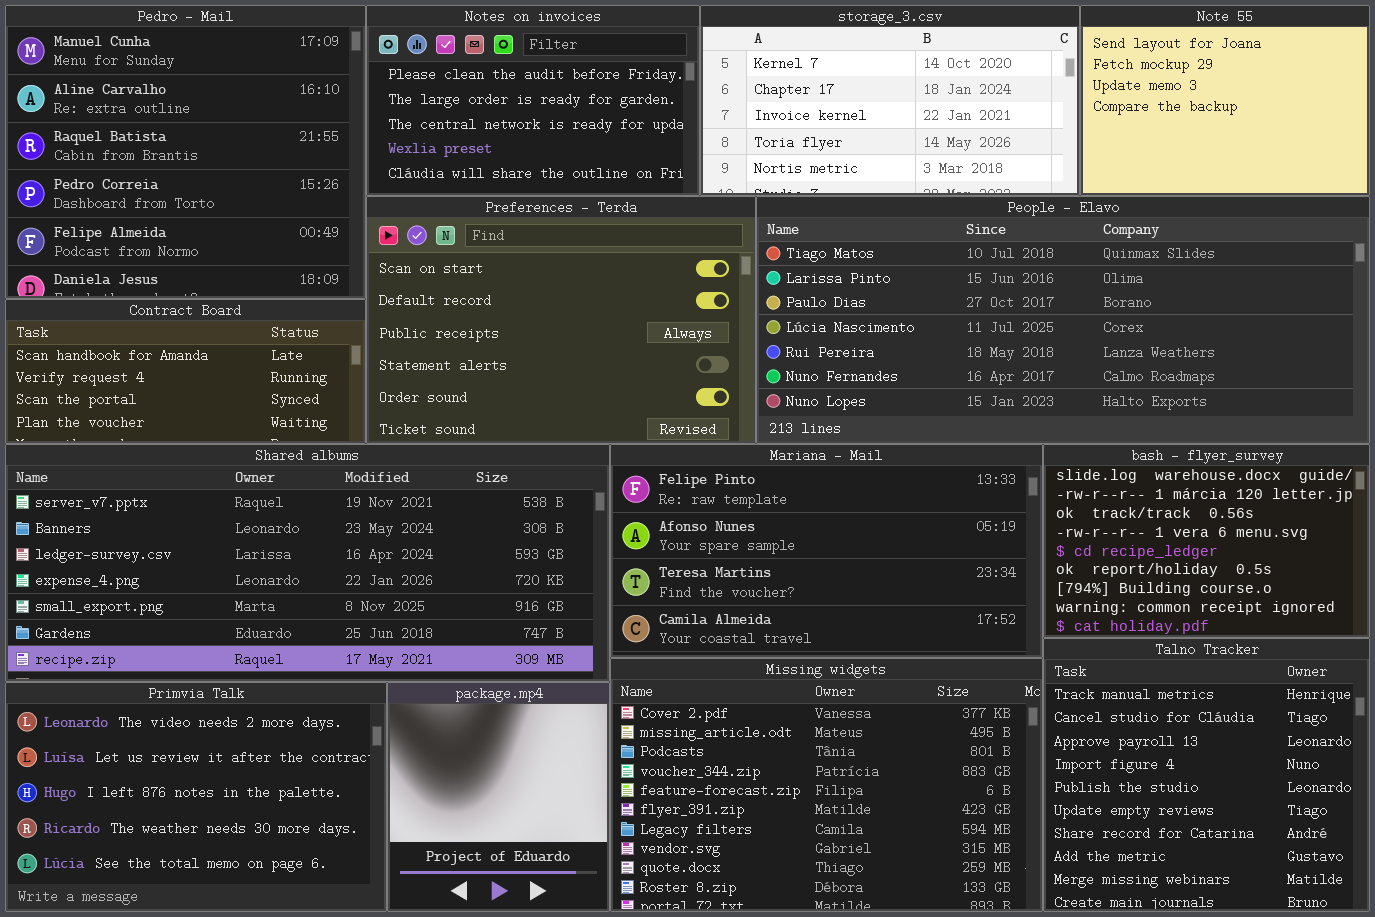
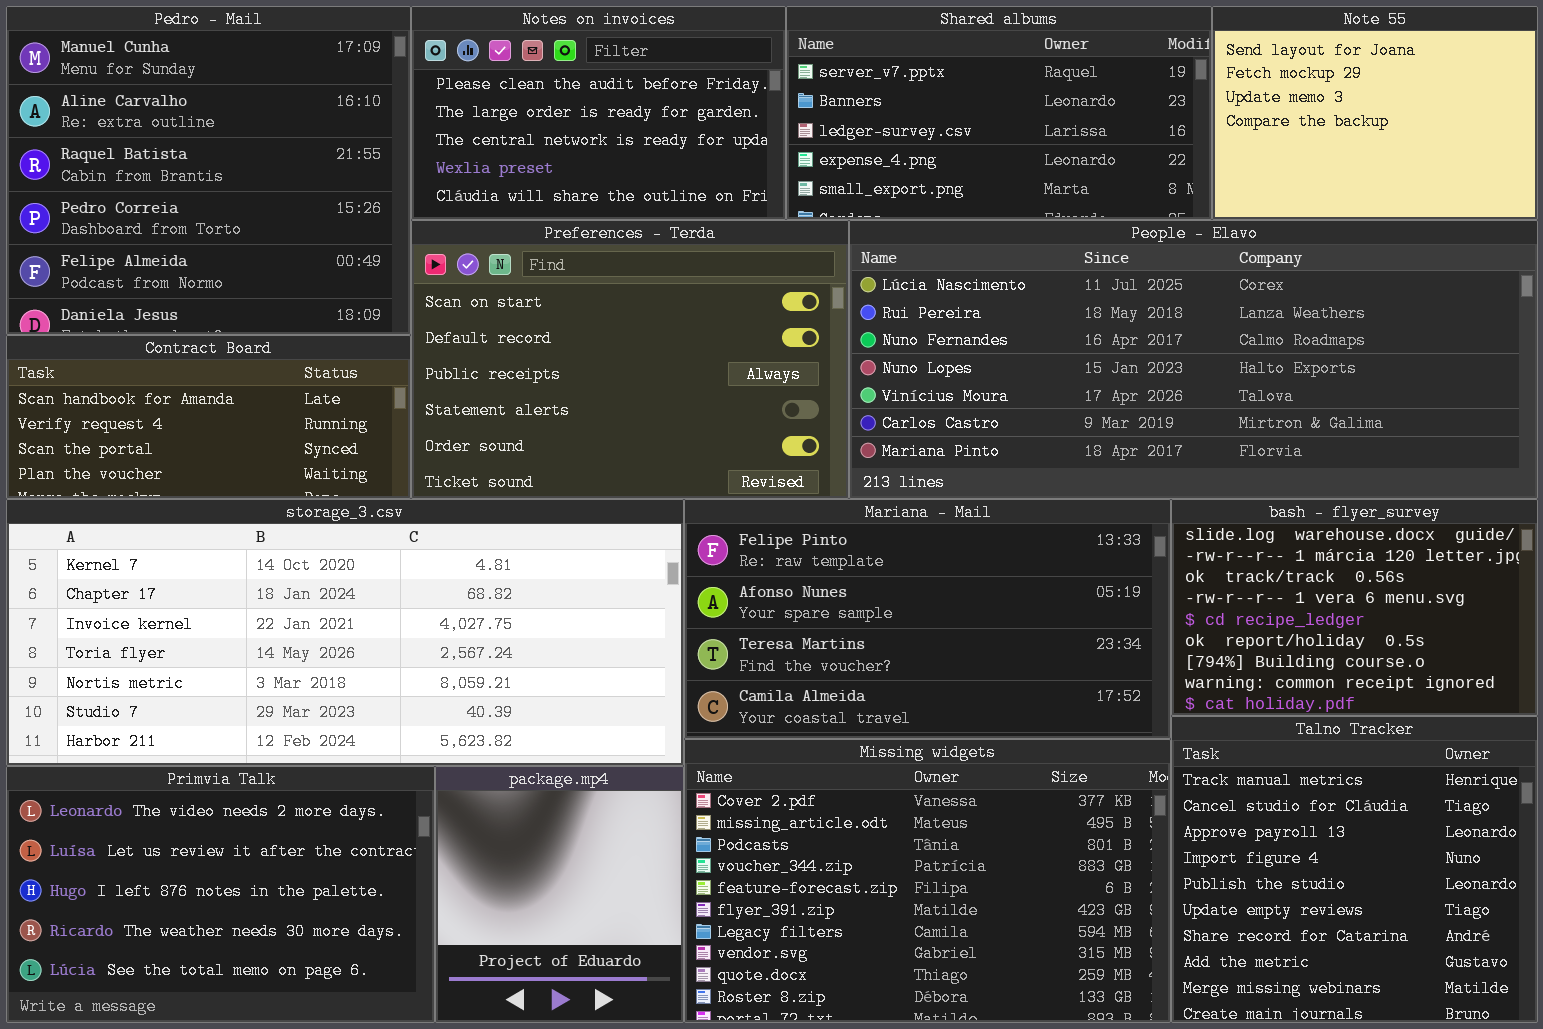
storage_3.csv: [700,5,1080,196] -> [6,499,684,766], moved, resized
People - Elavo: [756,196,1370,444] -> [849,220,1538,499], scrolled down 3 rows
Shared albums: [5,444,610,682] -> [786,6,1212,220], moved, resized

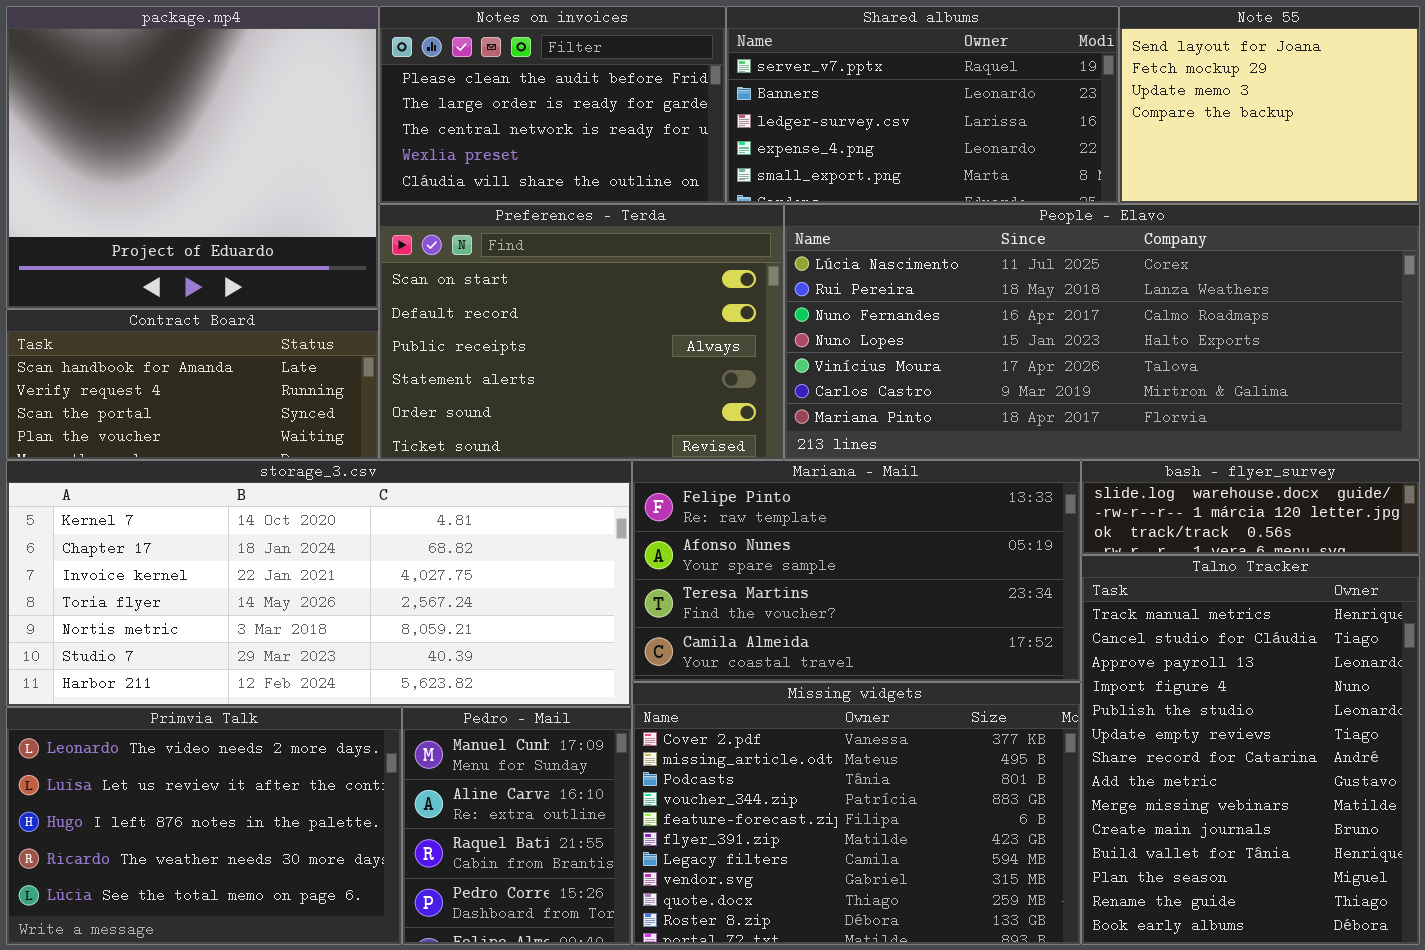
Pedro - Mail: [6,6,411,335] -> [402,707,632,945], moved, resized
bash - flyer_survey: [1171,499,1538,716] -> [1081,460,1420,555], resized
Talno Tracker: [1171,716,1538,1023] -> [1081,555,1420,945], resized
package.mp4: [435,766,684,1023] -> [6,6,379,309], moved, resized

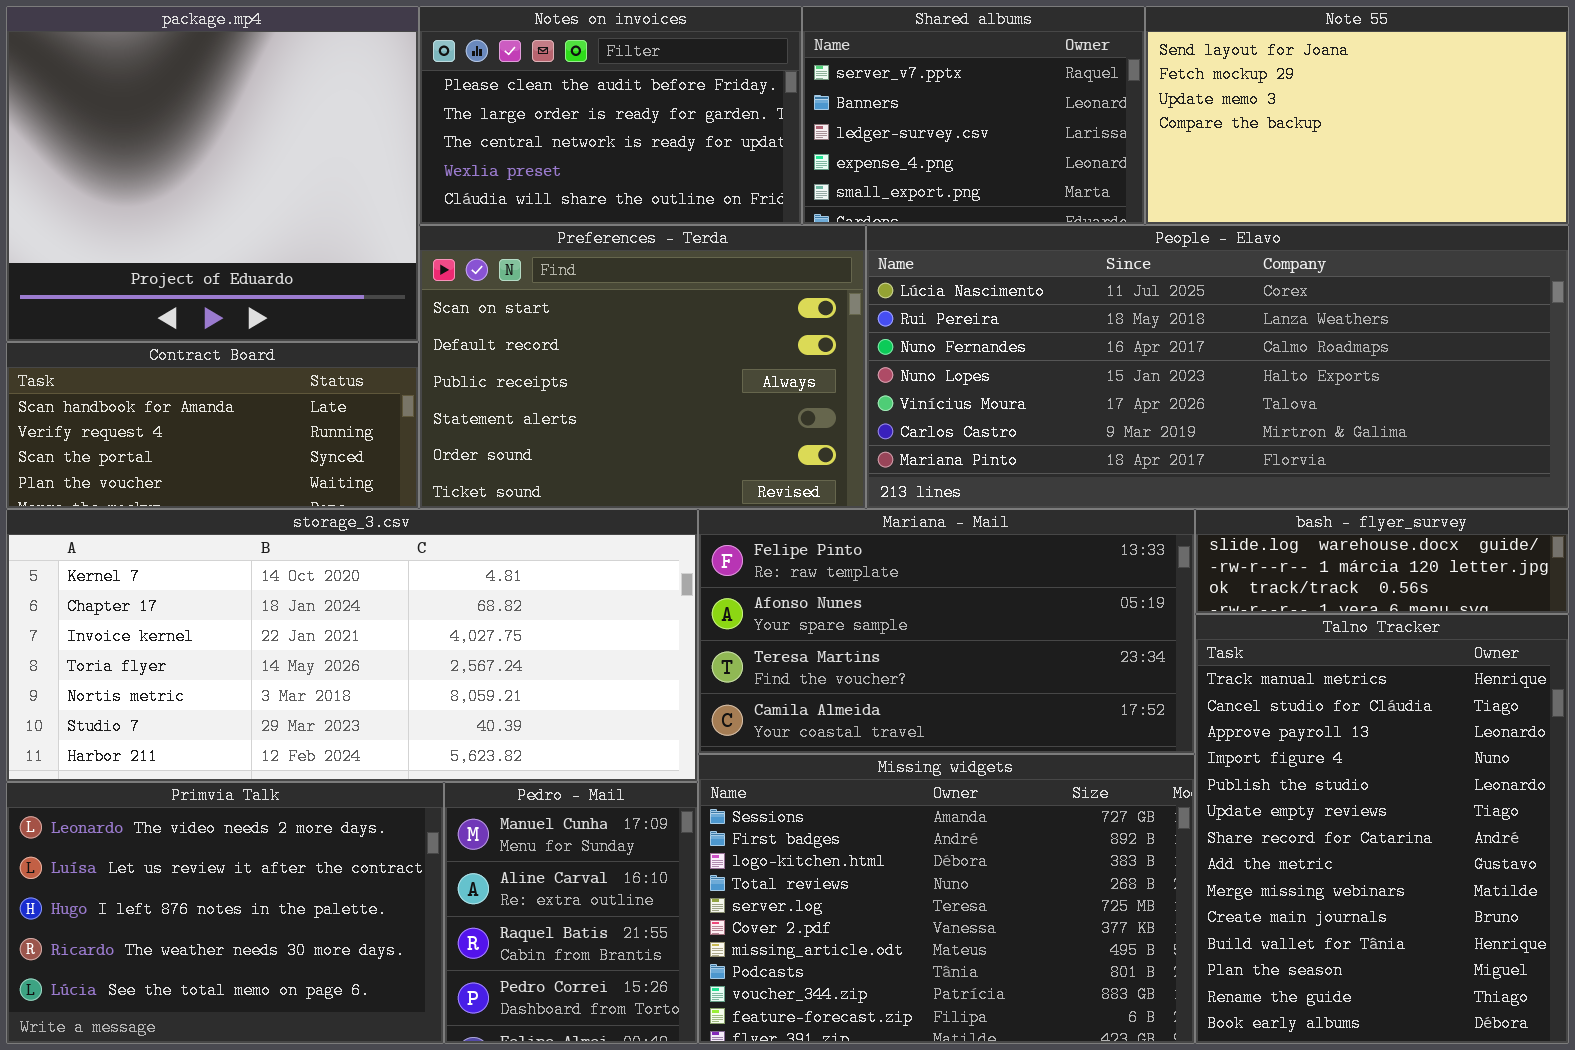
Shared albums: [726,6,1119,204] -> [802,6,1145,225], resized
Note 55: [1119,6,1420,204] -> [1145,6,1569,225], resized
Missing widgets: [632,682,1081,945] -> [698,754,1195,1044], scrolled up 5 rows

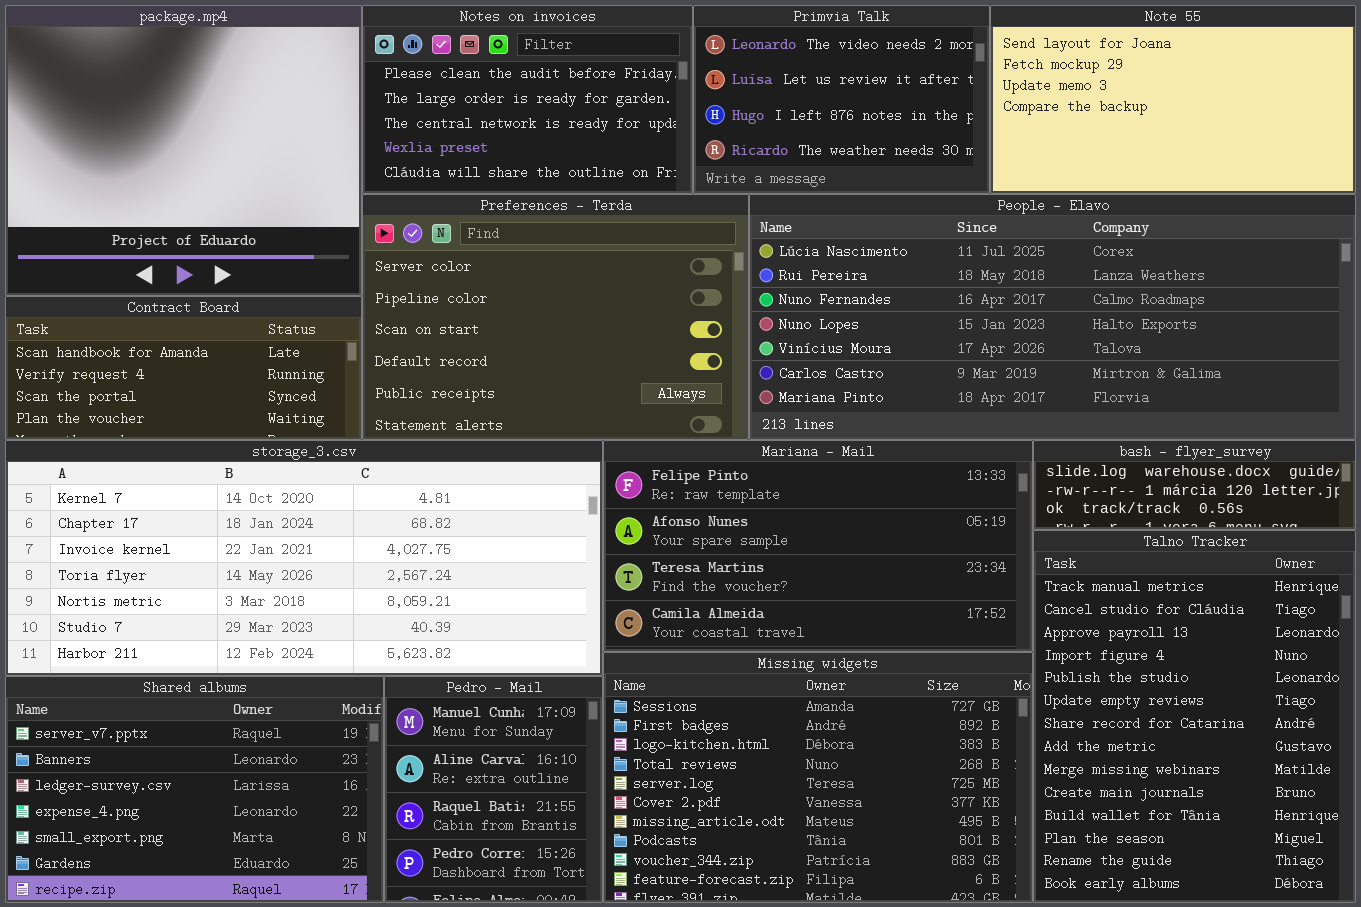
Shared albums: [802,6,1145,225] -> [5,676,384,903], moved, resized
Preferences - Terda: [419,225,866,509] -> [362,194,749,440], scrolled up 2 rows
Primvia Talk: [6,782,444,1044] -> [693,5,990,194], moved, resized

